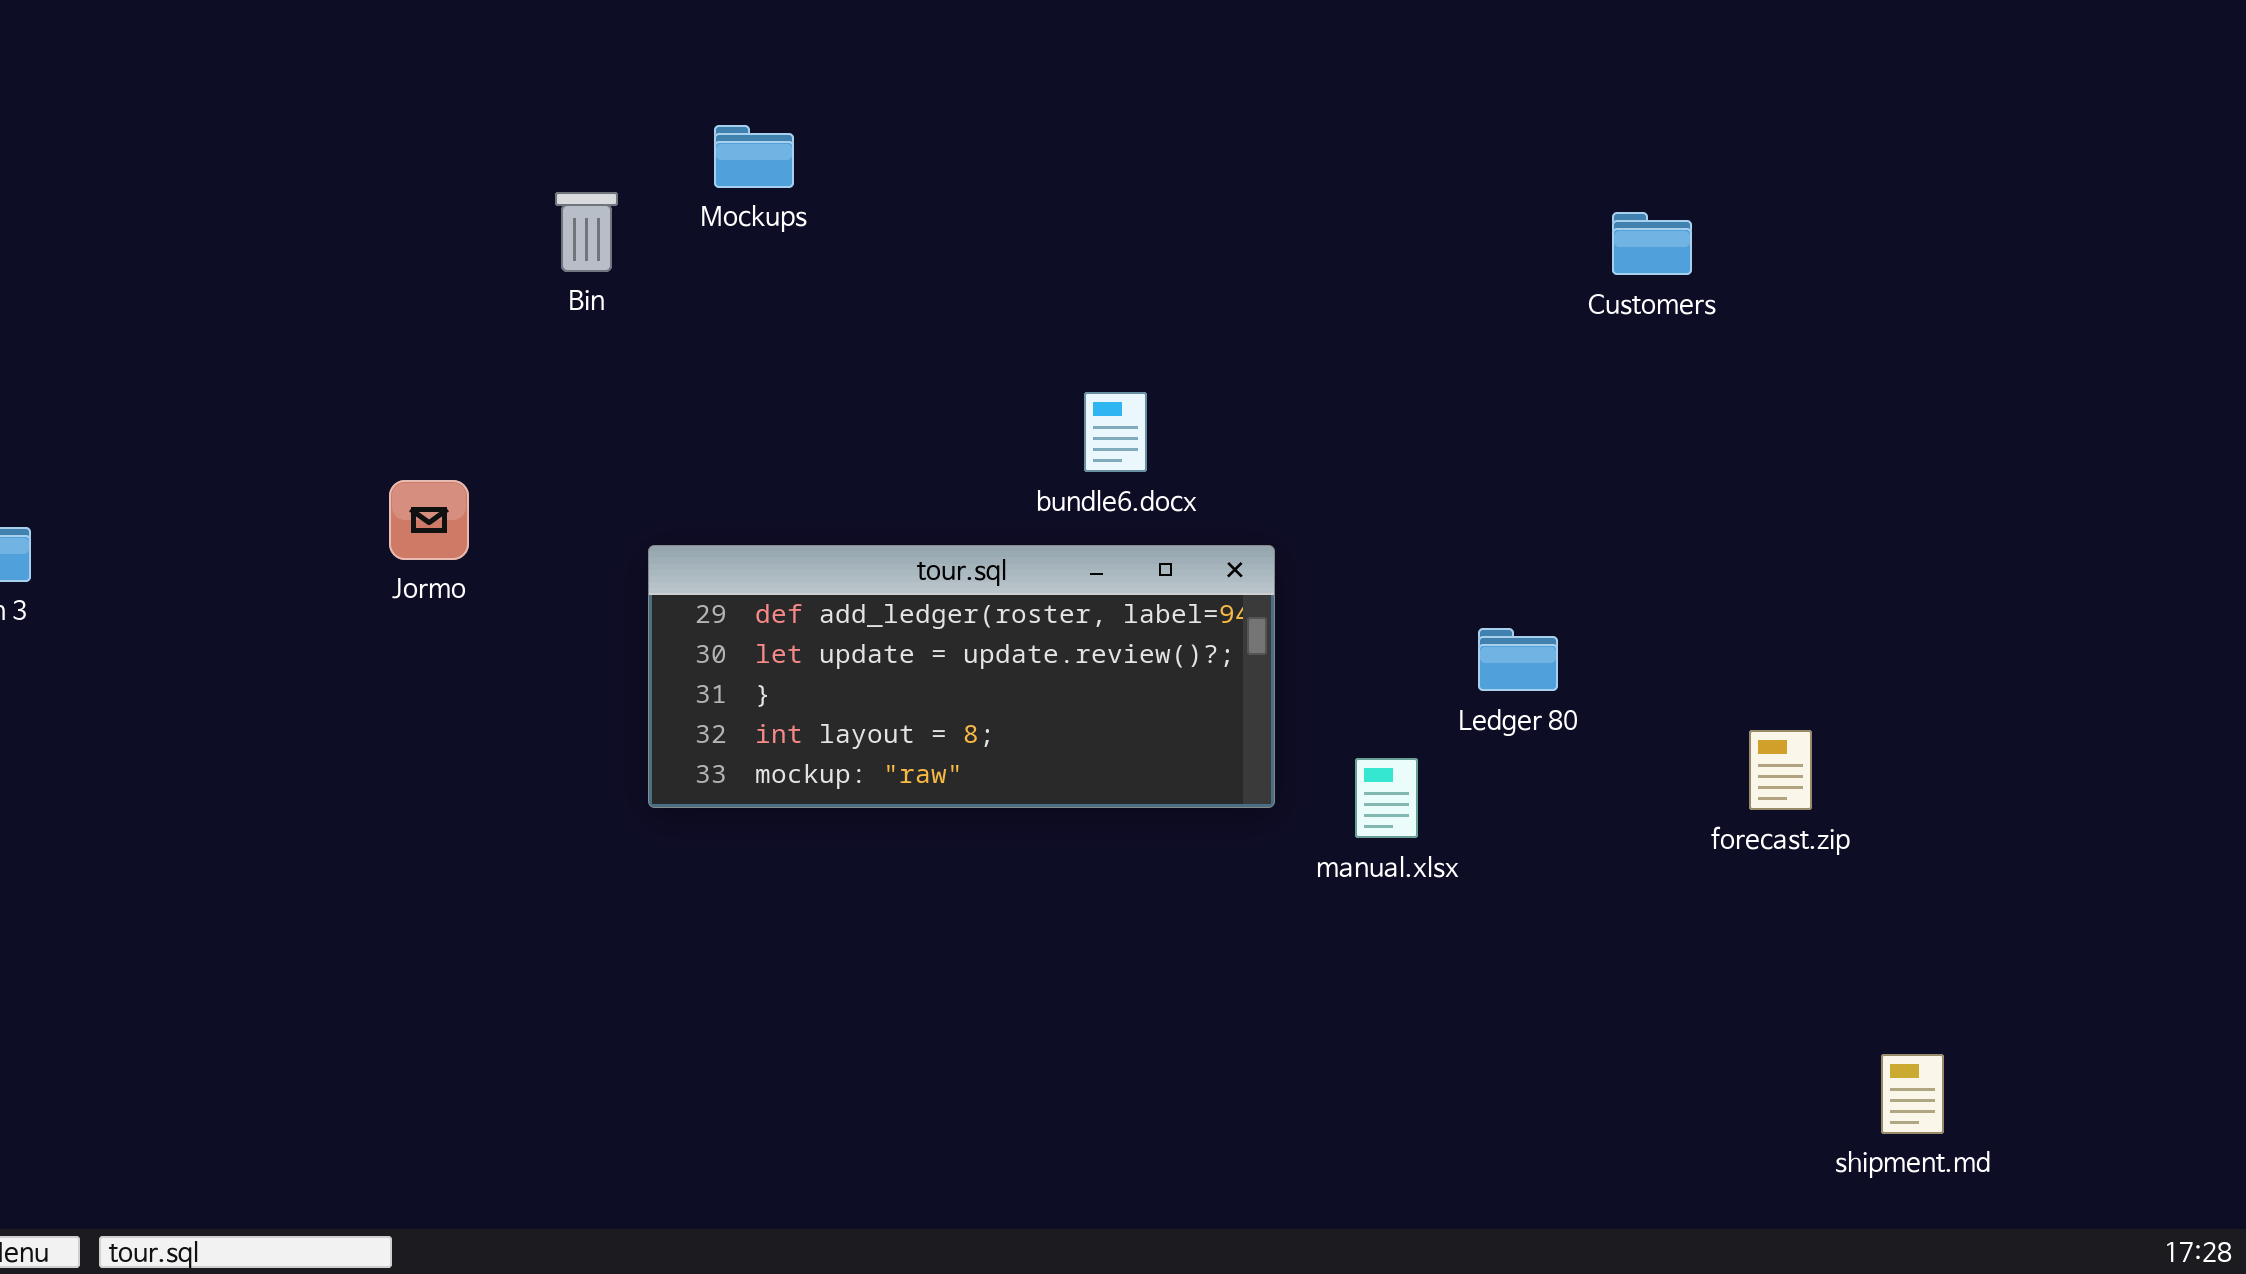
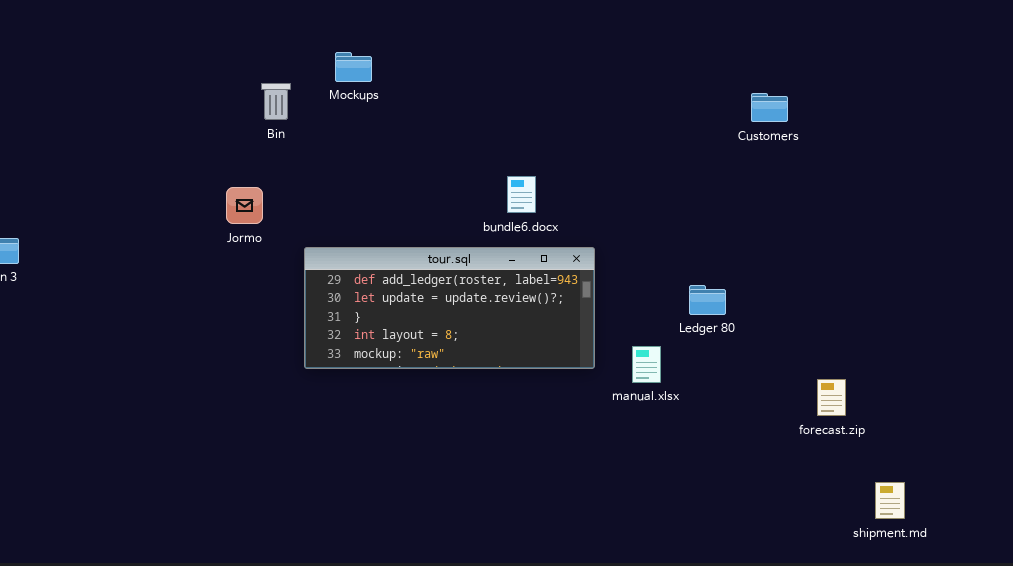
Jormo: [389,480,469,560] -> [226,187,263,224], moved
forecast.zip: [1749,730,1812,810] -> [817,379,846,416], moved

